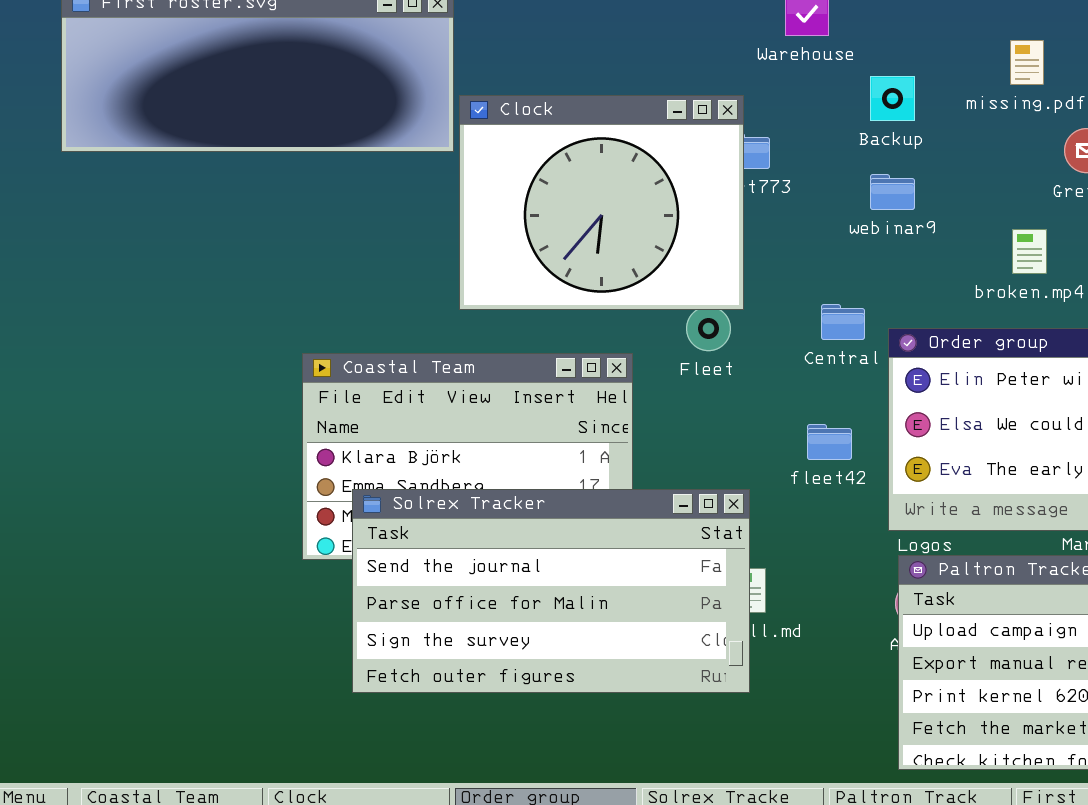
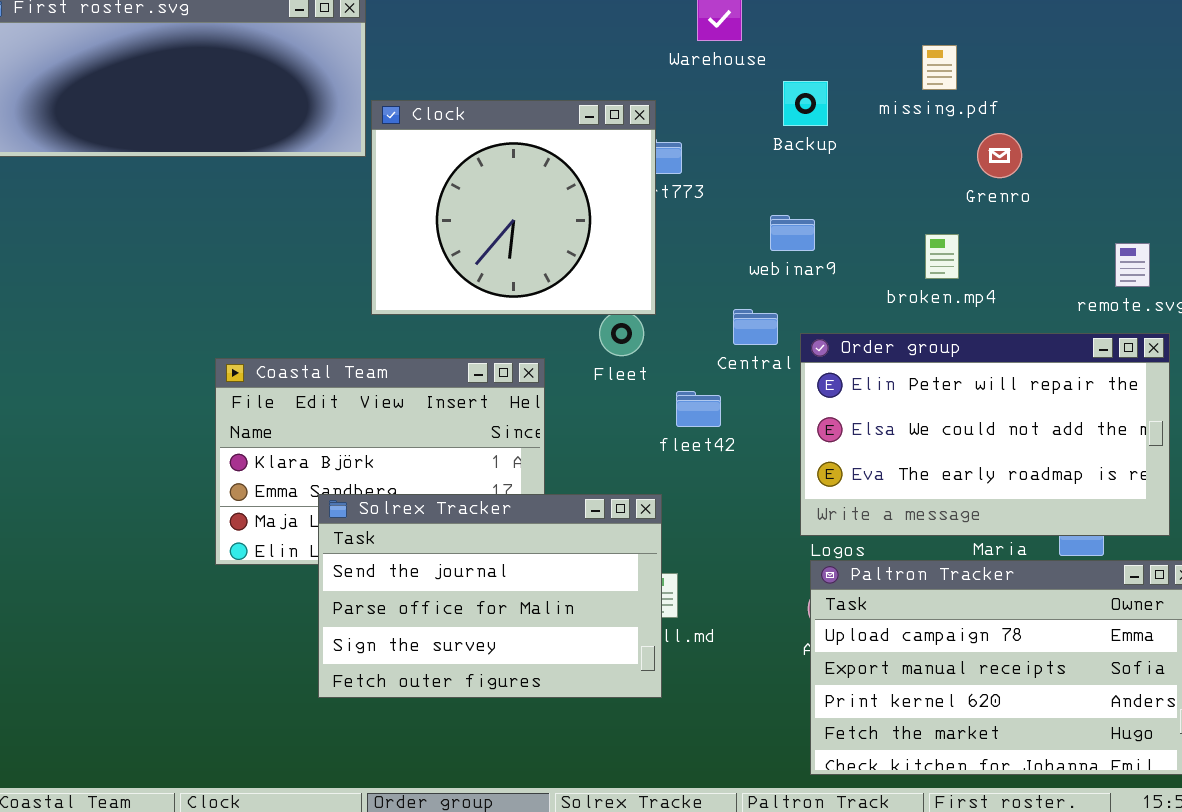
webinar9: [870,174,915,210] -> [770,215,815,251], moved
fleet42: [807,424,852,460] -> [676,391,721,427], moved
Solrex Tracker: [352,489,750,693] -> [318,494,662,698], resized

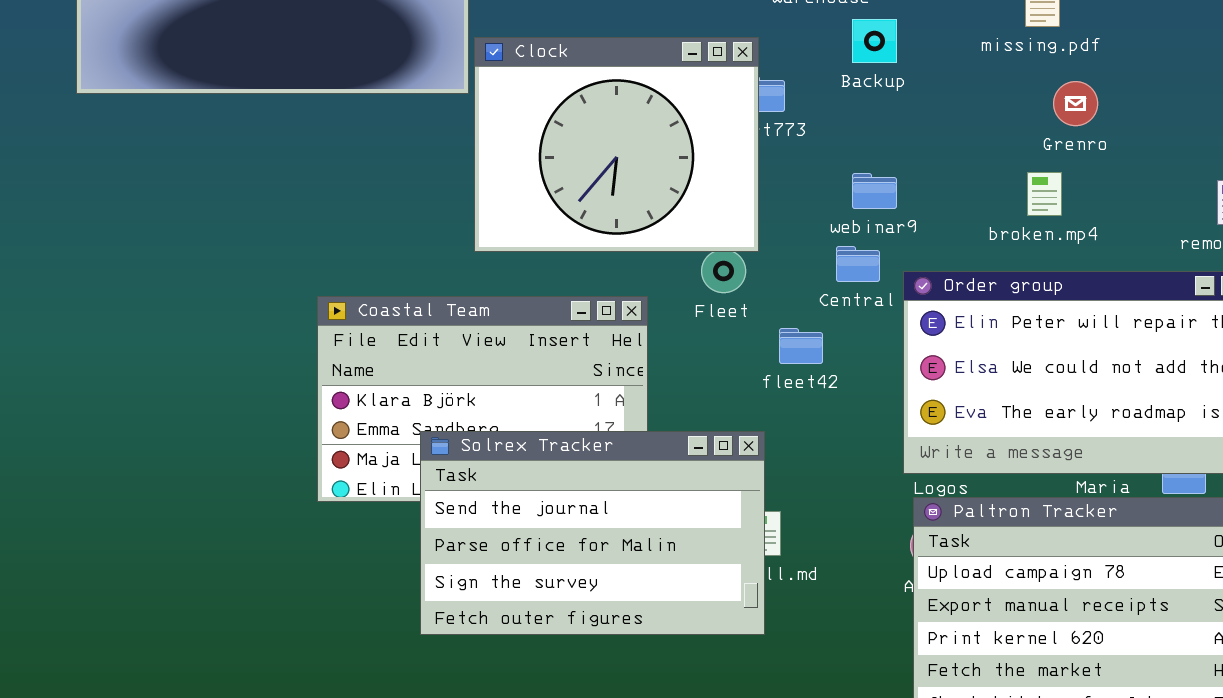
Backup: [783,81,828,126] -> [852,19,897,63], moved
Grenro: [977,133,1022,178] -> [1053,81,1098,126], moved
webinar9: [770,215,815,251] -> [852,173,897,209], moved

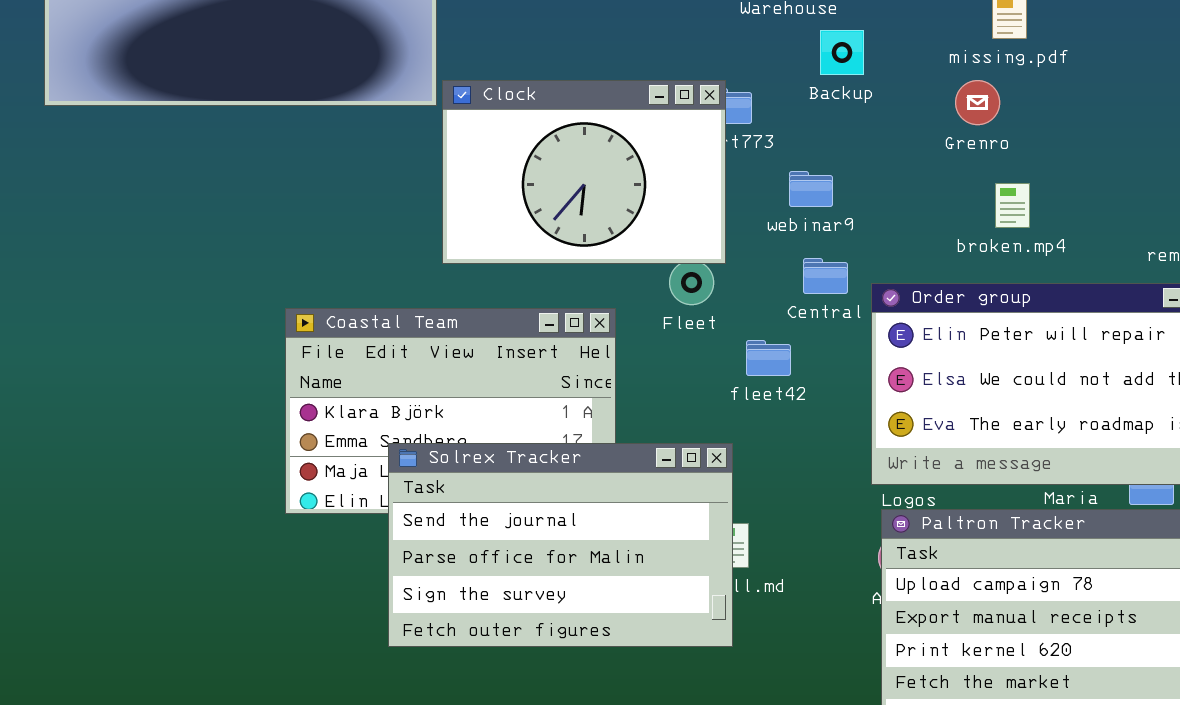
Clock: [474,37,759,252] -> [442,80,726,264], resized
Grenro: [1053,81,1098,126] -> [955,80,1000,125], moved
webinar9: [852,173,897,209] -> [789,171,833,207], moved

